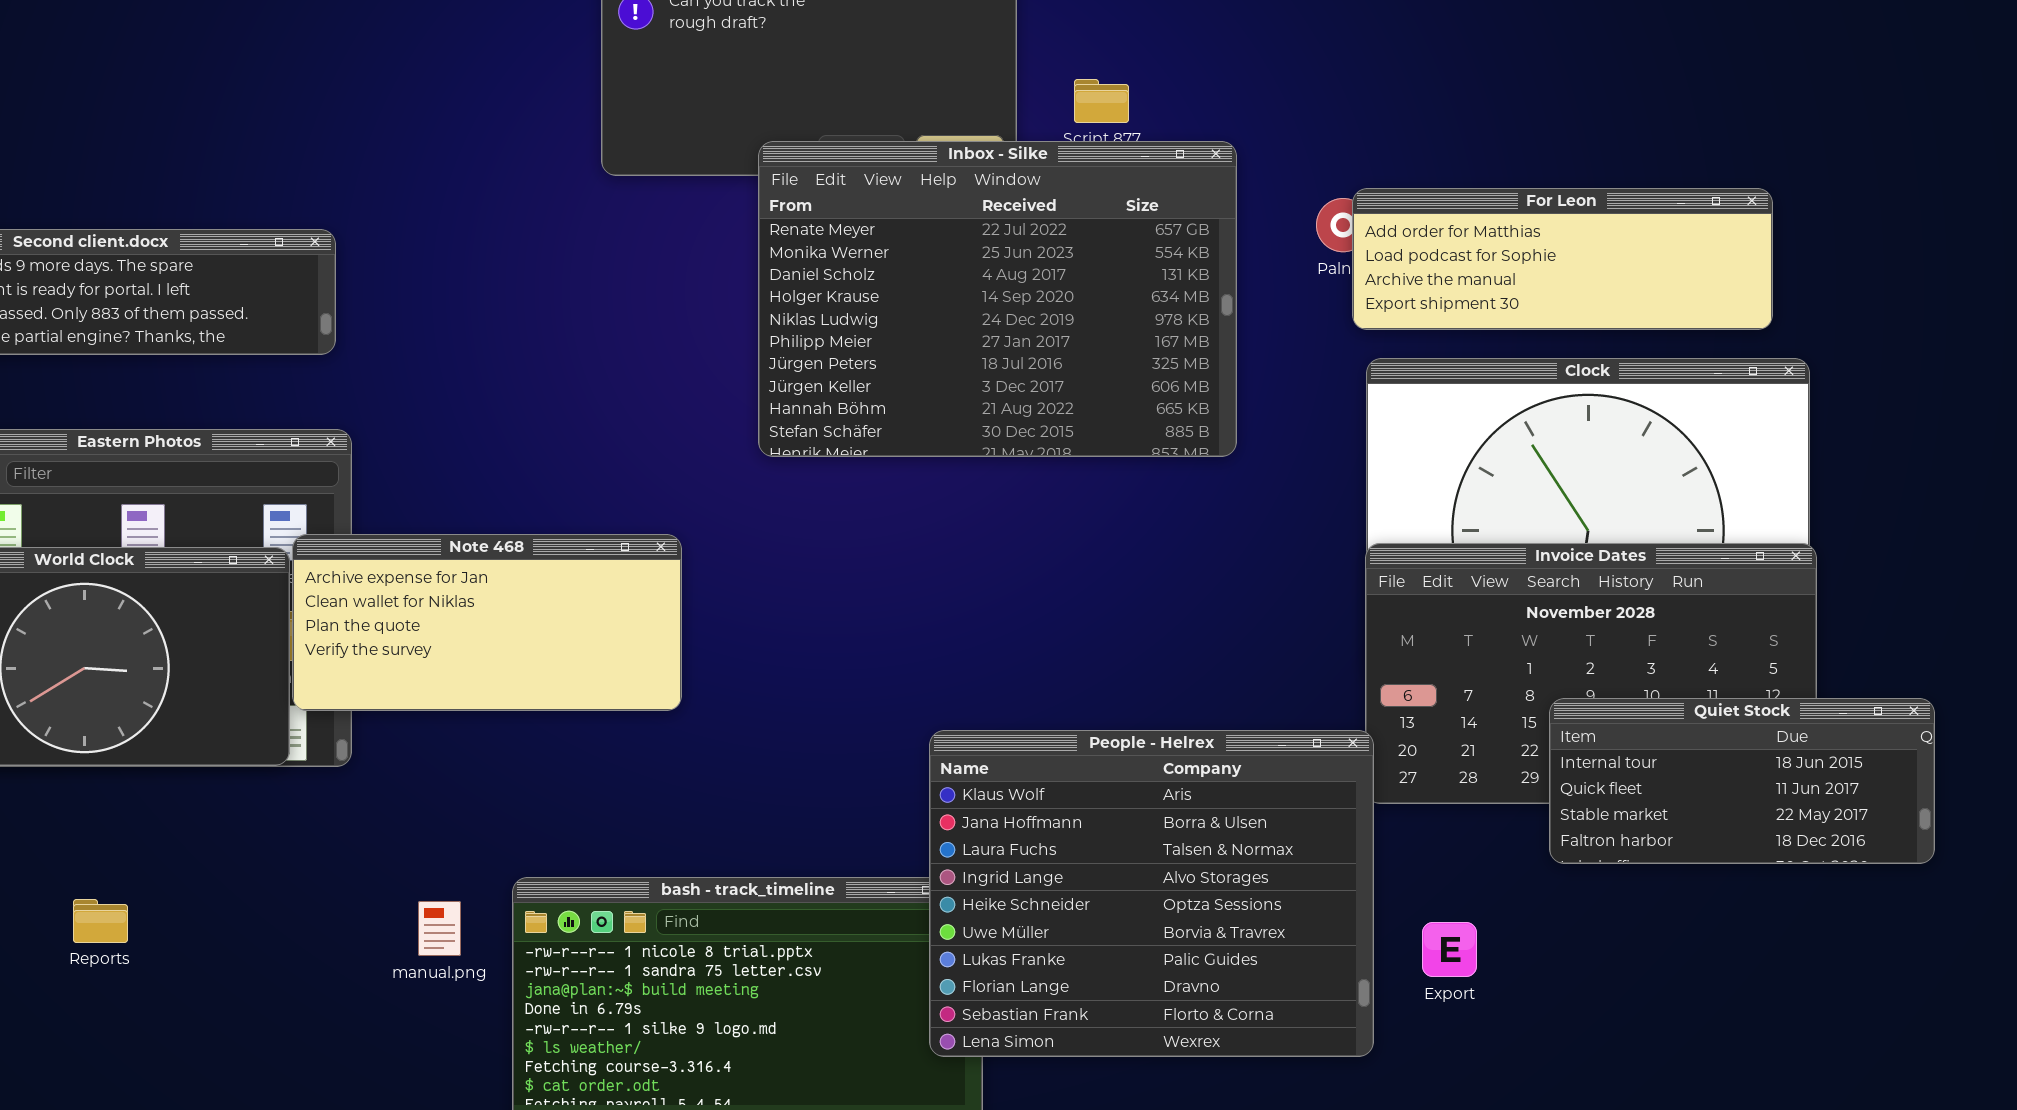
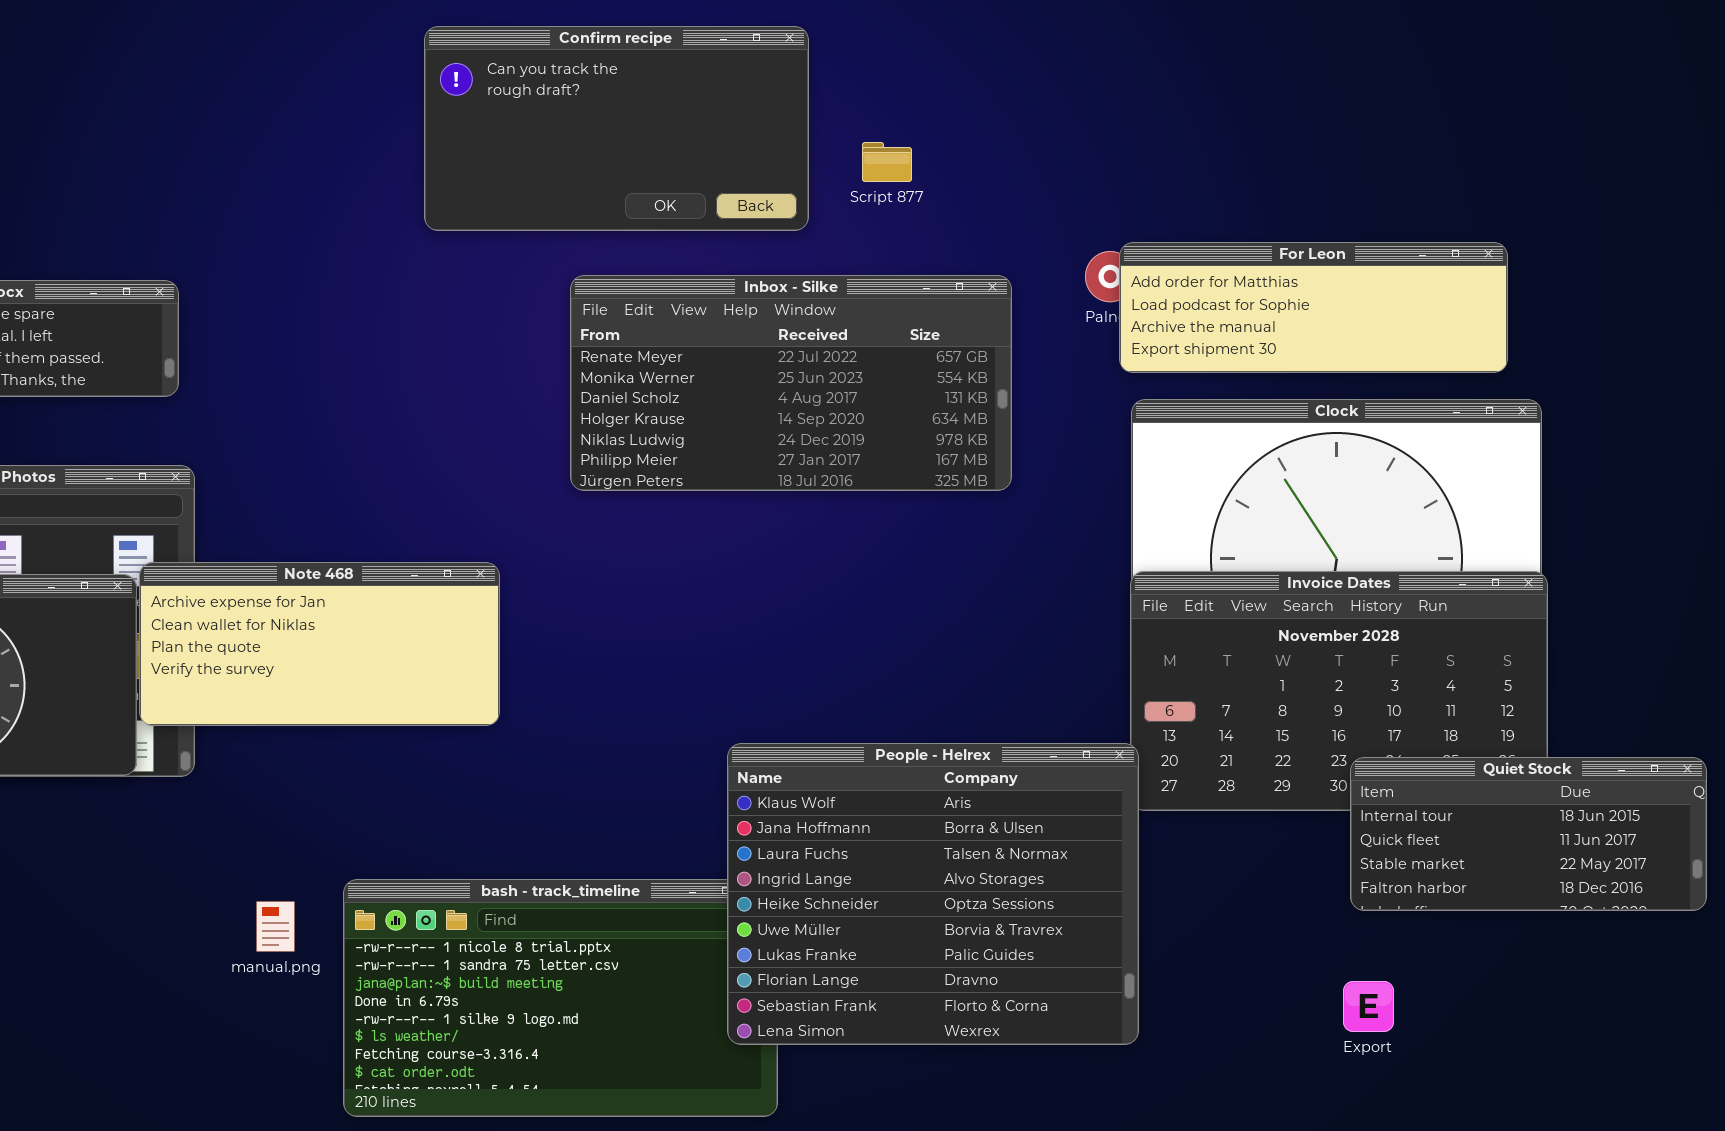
Inbox - Silke: [758,141,1237,457] -> [570,275,1012,491], resized
Quiet Stock: [1549,698,1935,864] -> [1350,757,1707,911], moved
Export: [1422,922,1477,977] -> [1343,981,1394,1032], moved

